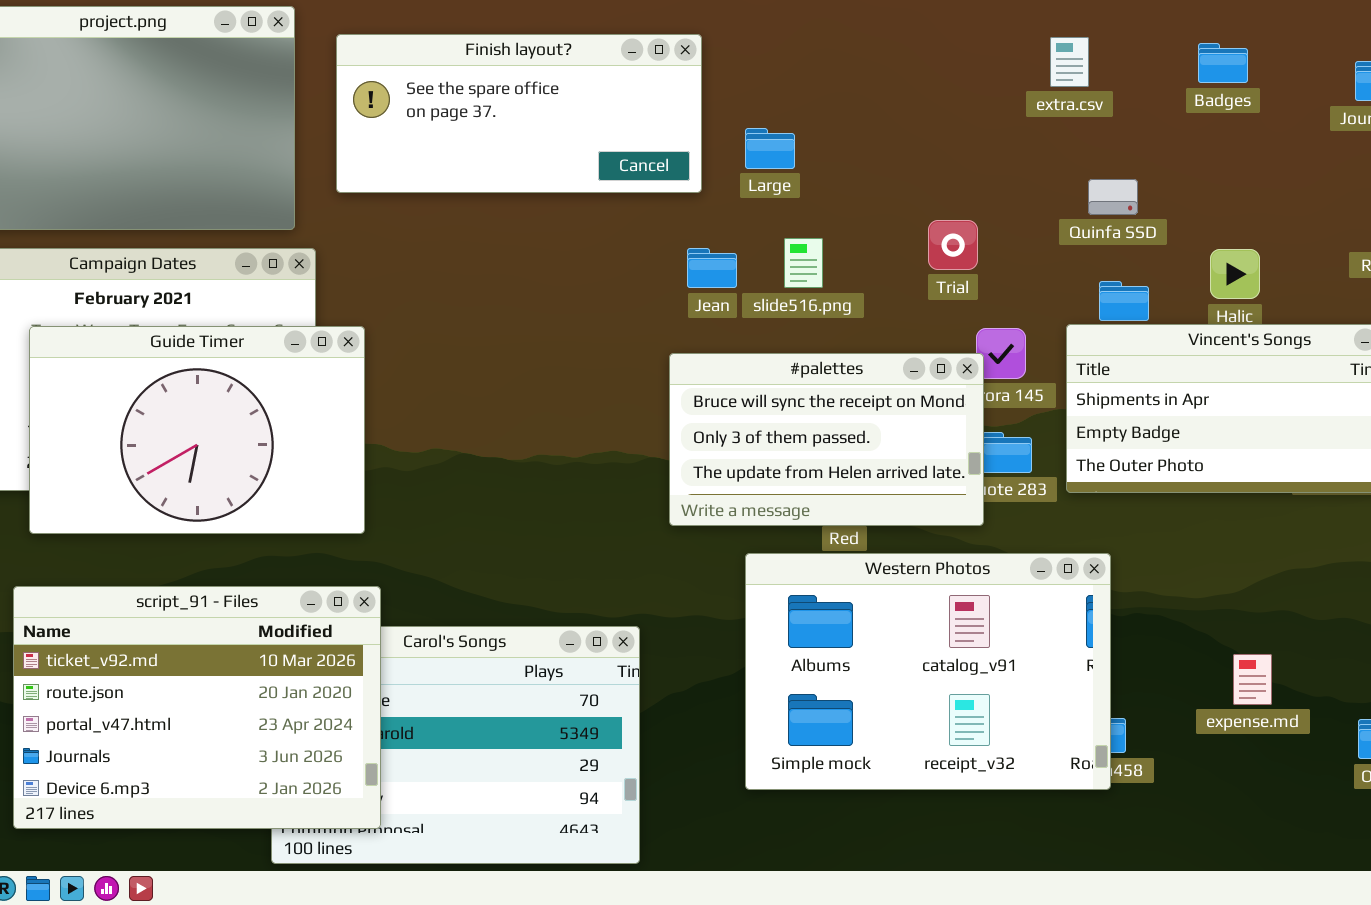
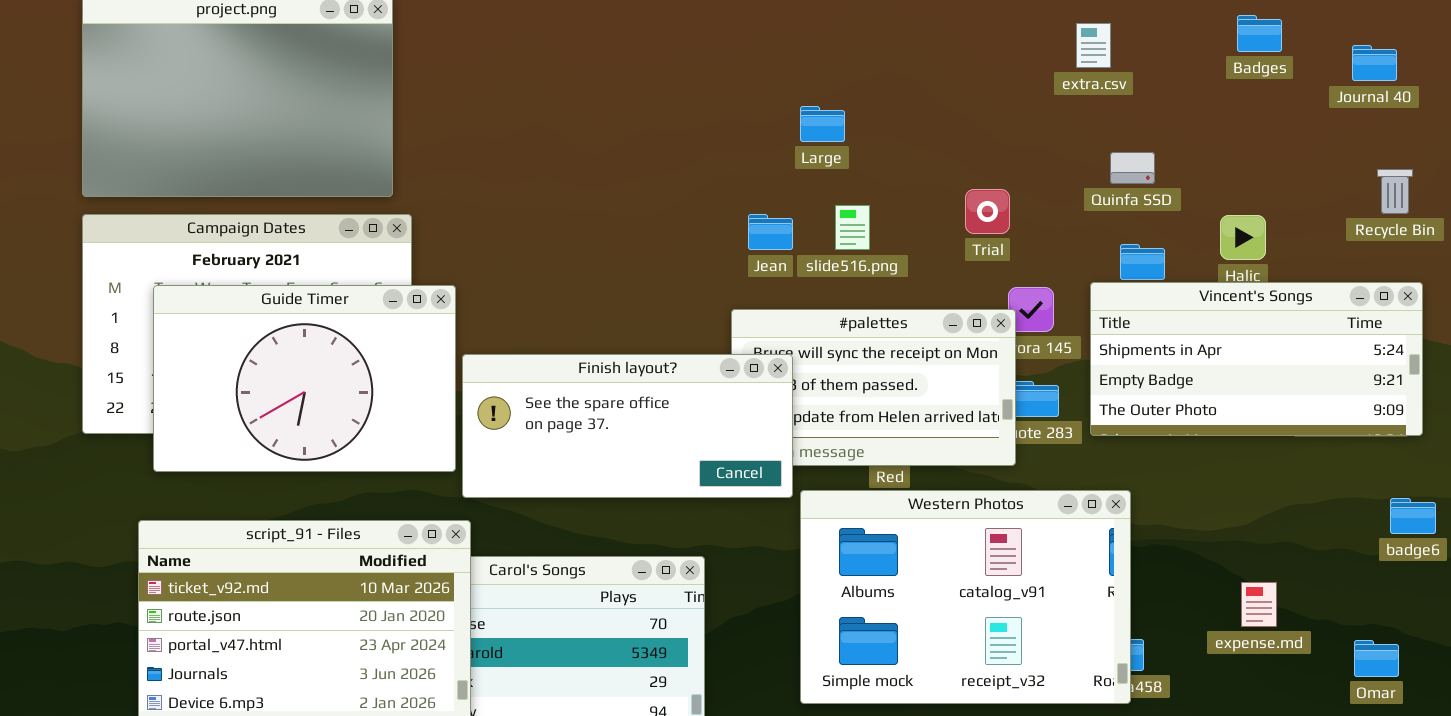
Finish layout?: [336,34,702,193] -> [462,354,793,498], moved
Badges: [1198,43,1248,83] -> [1237,15,1282,52], moved

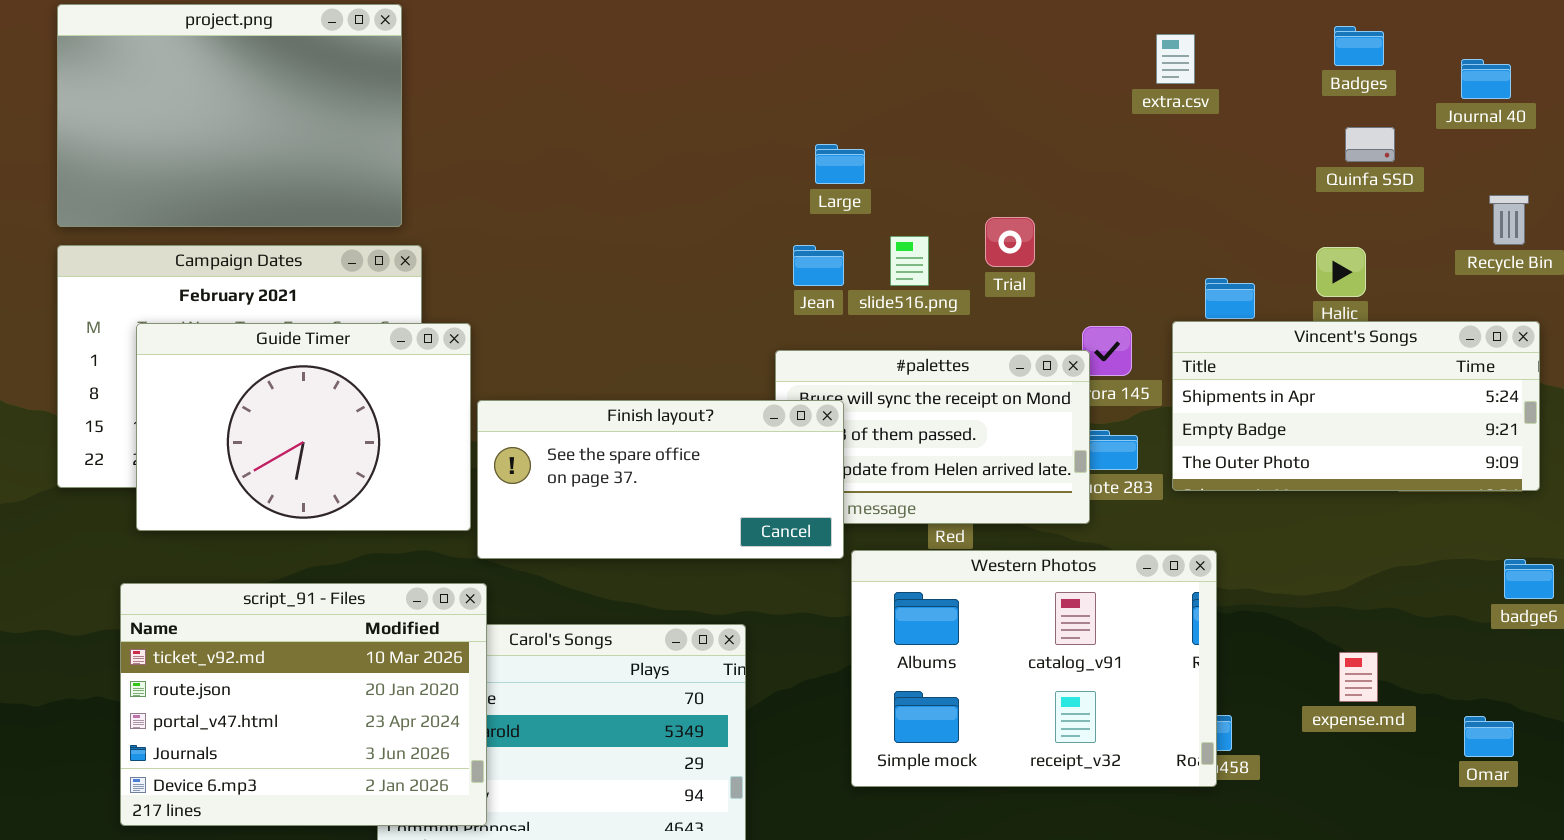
Large: [800,106,845,142] -> [815,144,865,184], moved
Quinfa SSD: [1110,152,1155,184] -> [1345,127,1395,162], moved
Trial: [965,189,1010,234] -> [985,217,1035,267], moved

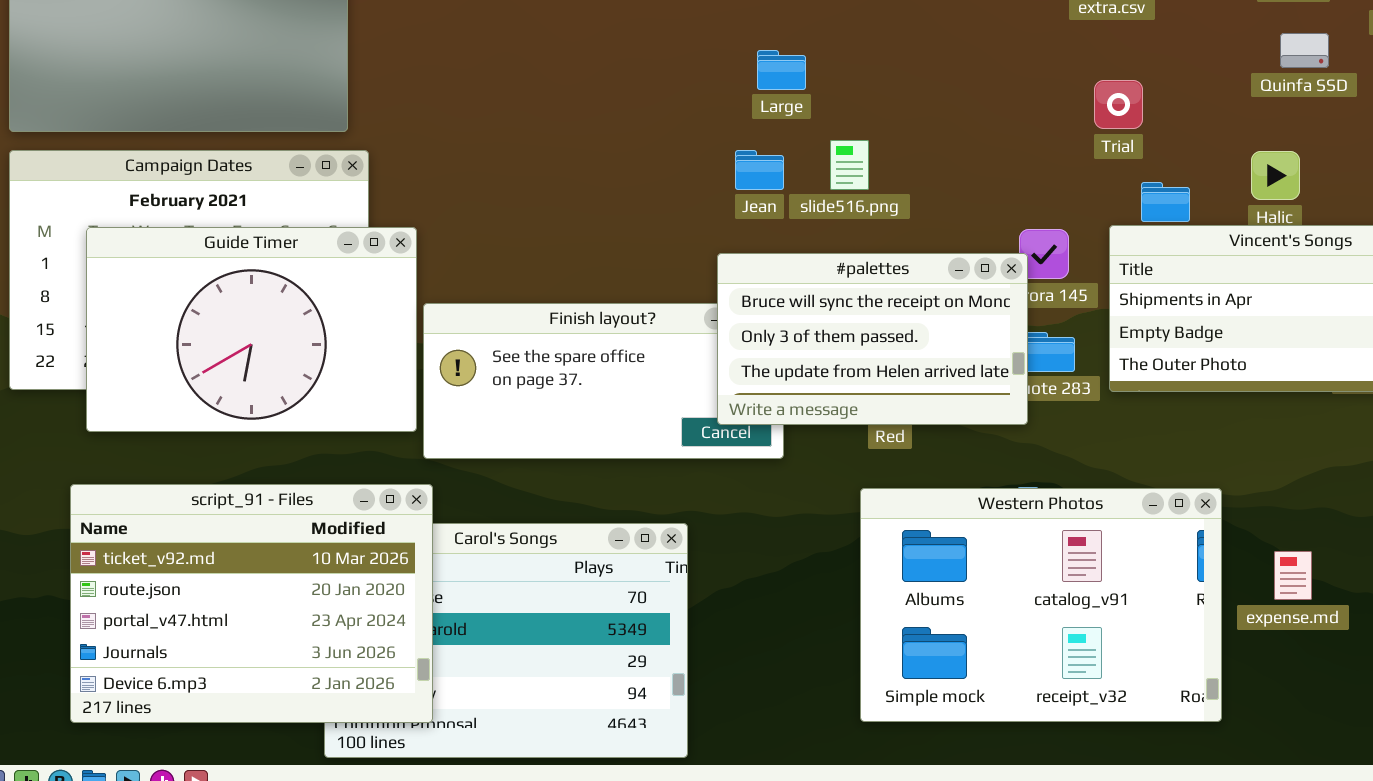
Trial: [985,217,1035,267] -> [1094,80,1143,129], moved
#palettes: [775,350,1090,524] -> [717,253,1028,425], raised
Western Photos: [851,550,1217,787] -> [860,488,1222,722], moved

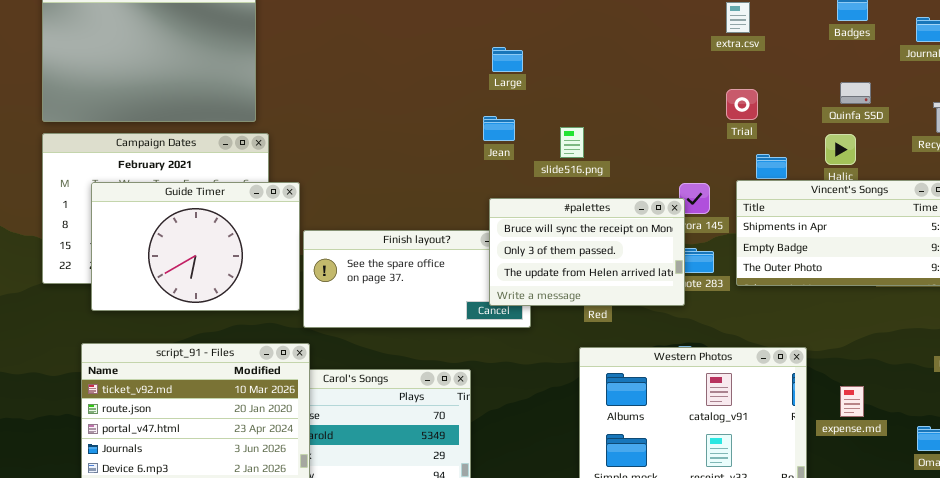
Quinfa SSD: [1280,33,1329,68] -> [840,82,871,104], moved
Large: [757,50,806,90] -> [492,47,523,72], moved
Jean: [735,150,784,190] -> [483,116,515,141], moved

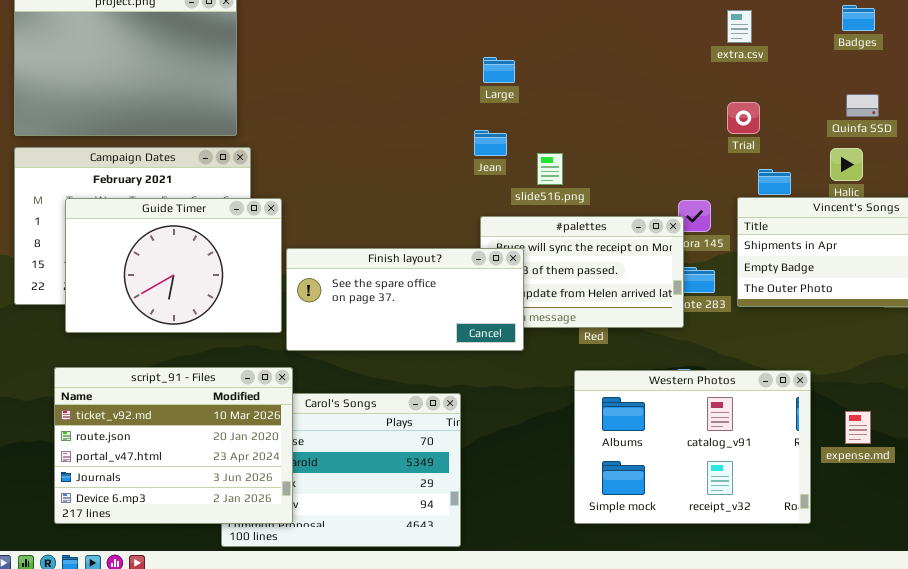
slide516.png: [560,127,584,158] -> [537,153,563,185], moved
Finish layout?: [303,230,531,328] -> [286,248,524,351], raised

